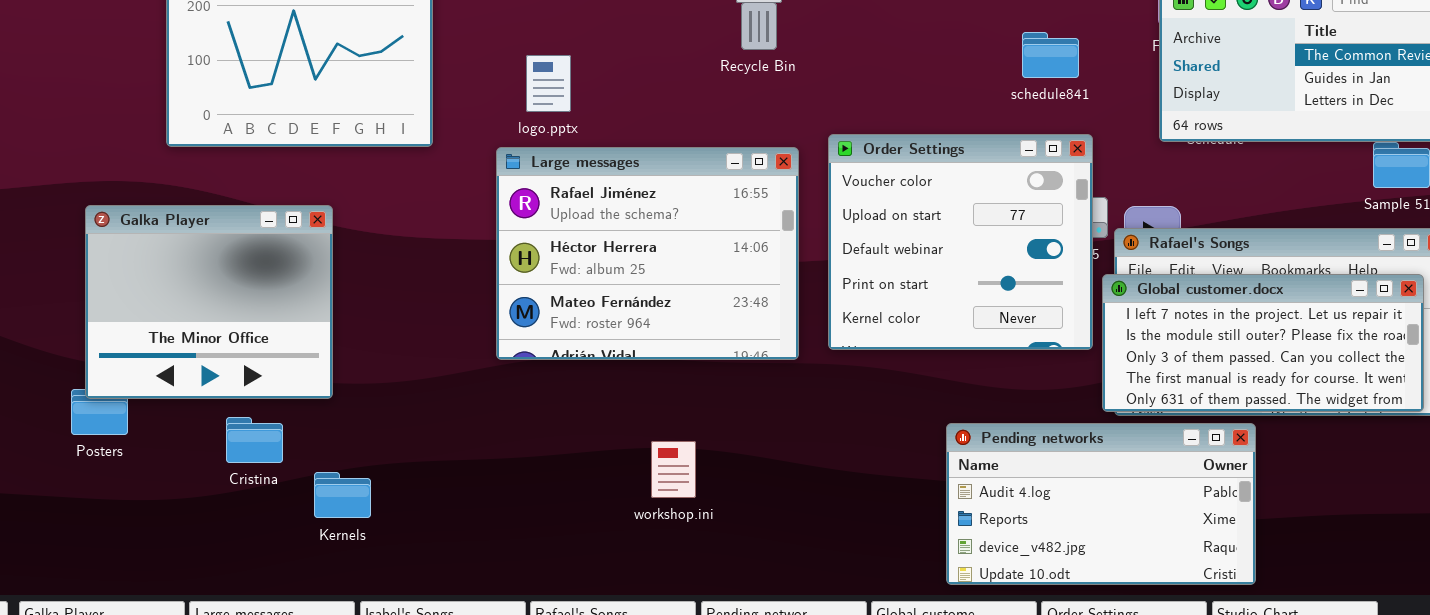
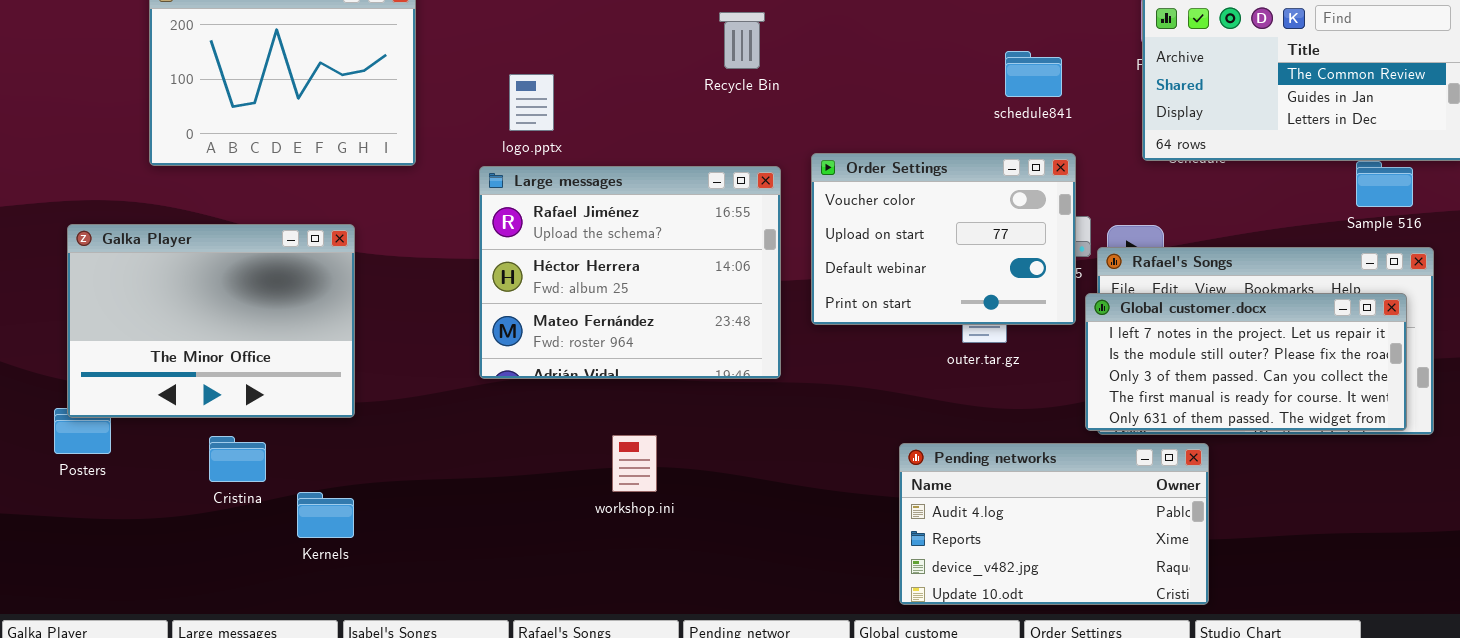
Order Settings: [828,134,1093,350] -> [811,153,1076,325], resized
Galka Player: [85,205,333,399] -> [67,224,355,418], resized
Pending networks: [946,423,1256,585] -> [899,443,1209,605], moved
workshop.ini: [651,441,696,498] -> [612,435,657,492], moved

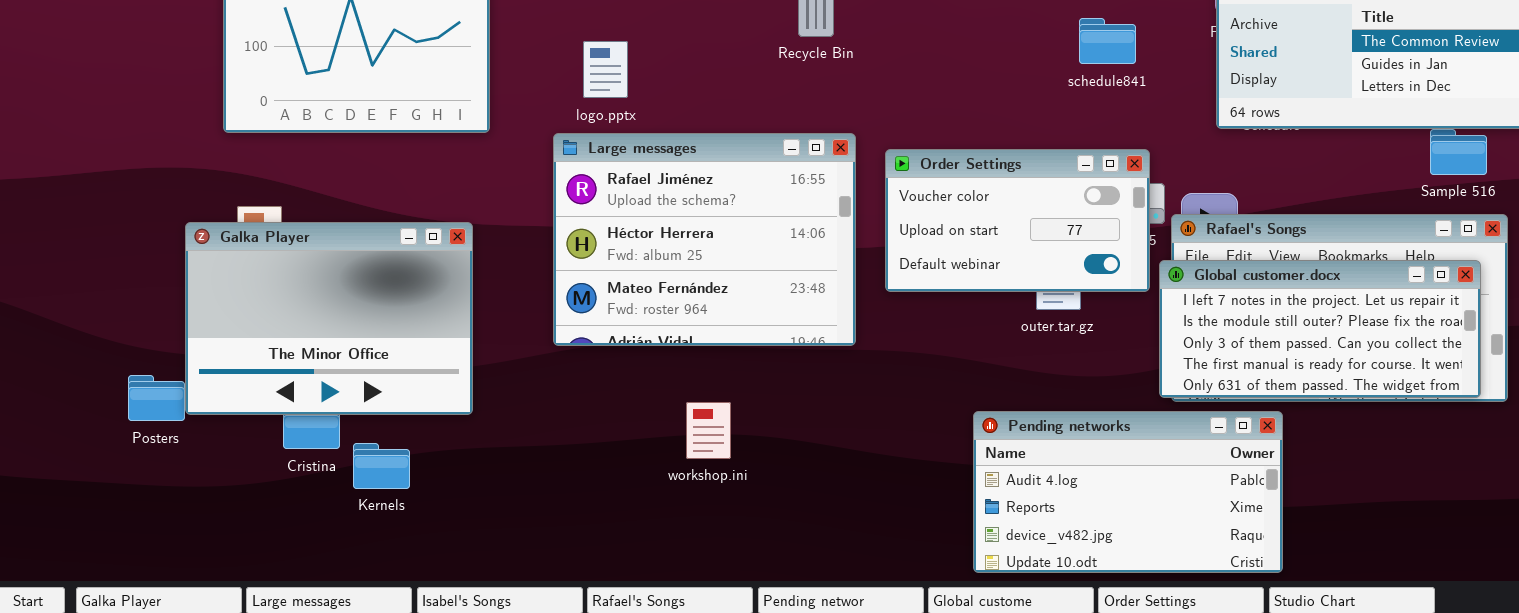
Order Settings: [811,153,1076,325] -> [885,149,1150,292], resized
Galka Player: [67,224,355,418] -> [185,222,473,415], moved
Kernels: [297,492,354,538] -> [353,443,410,489], moved

